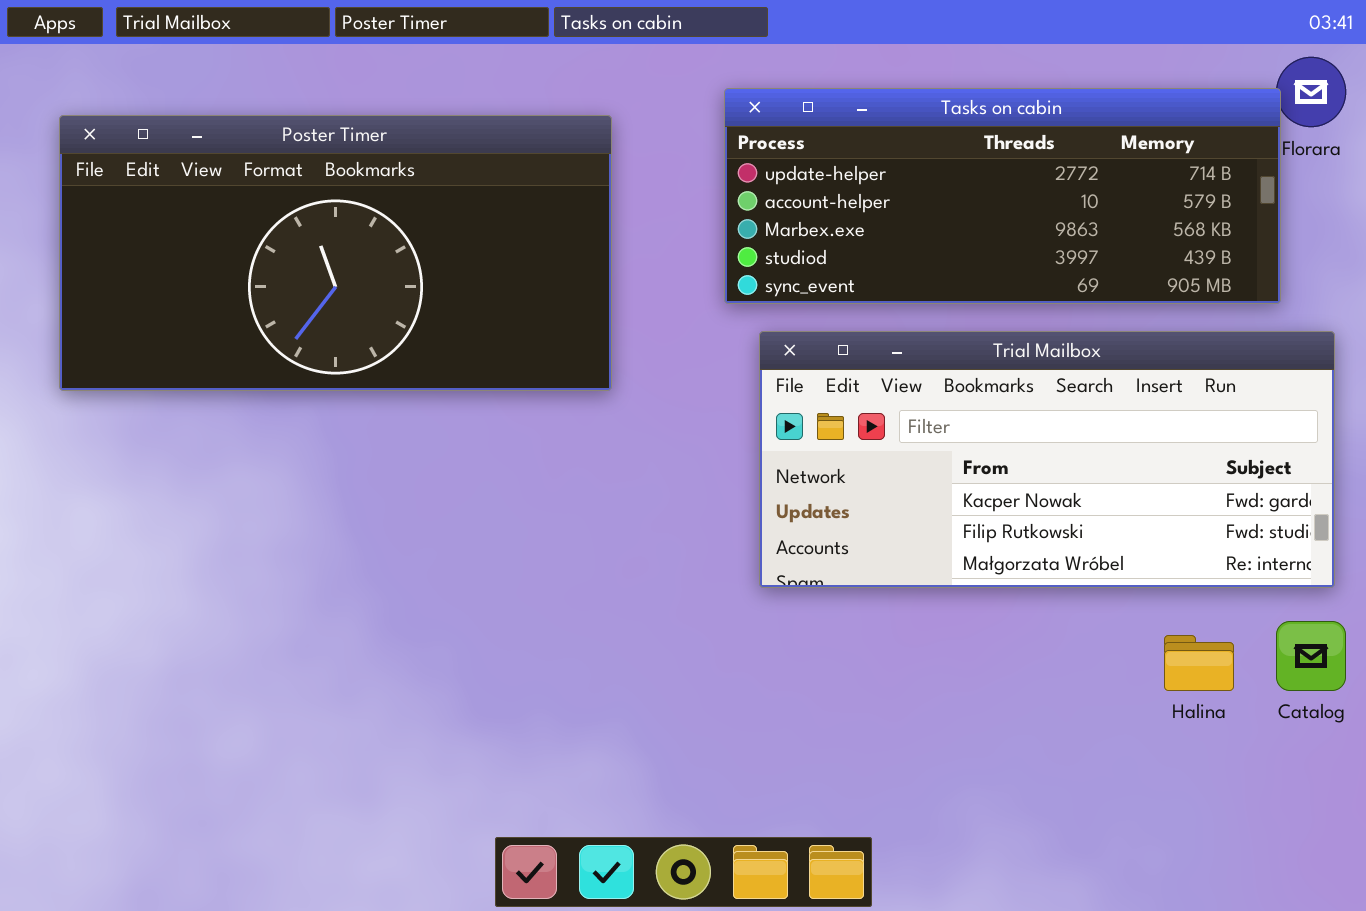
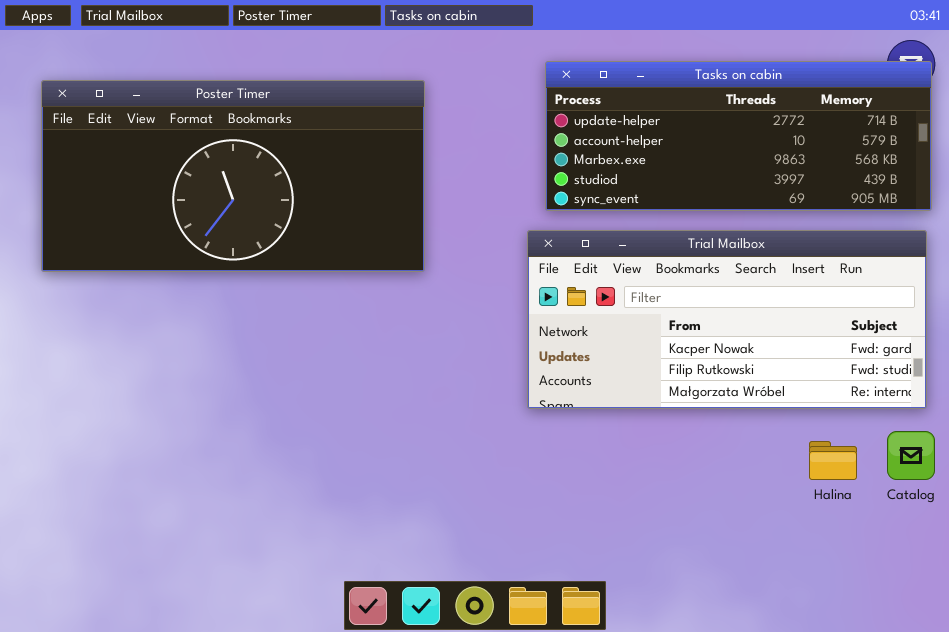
Tasks on cabin: [724,88,1281,304] -> [545,61,932,211], moved

